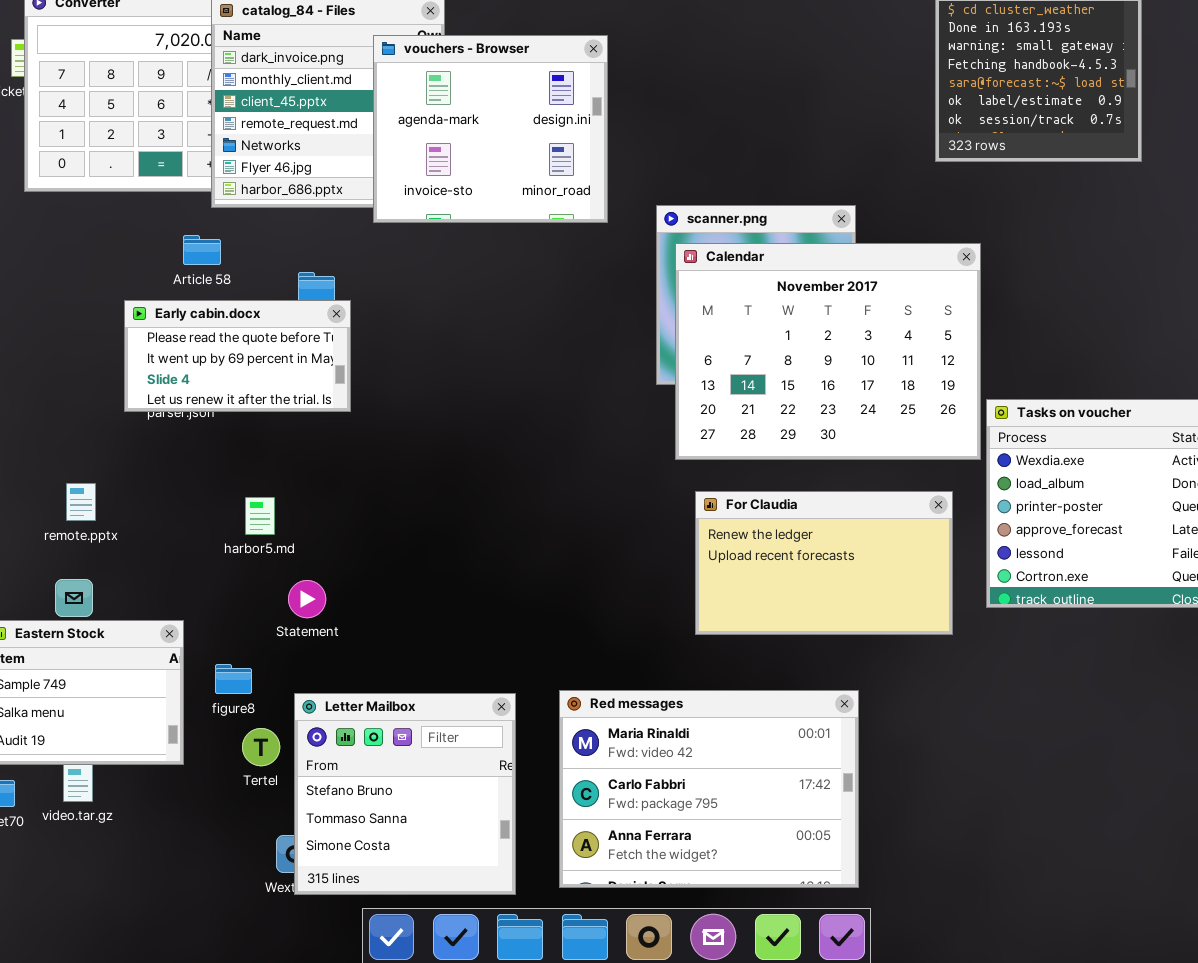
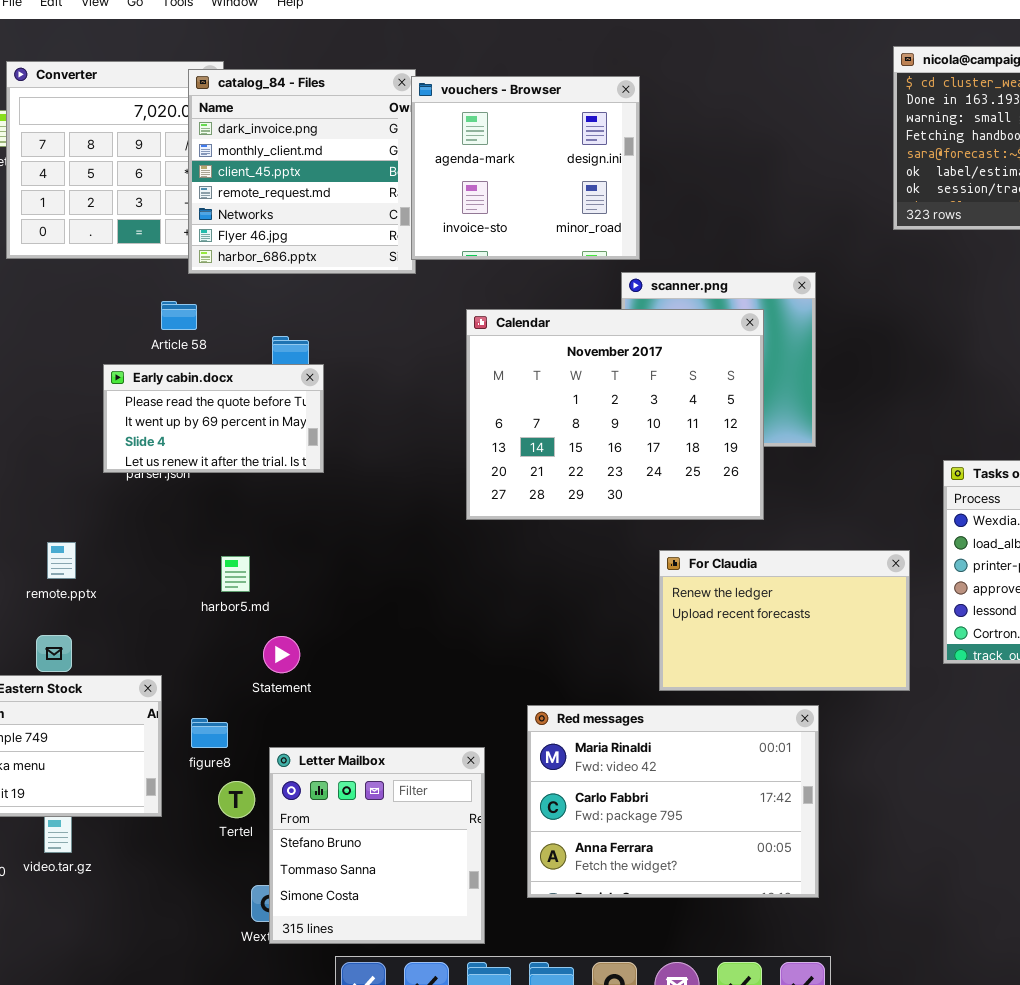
vouchers - Browser: [373,35,608,223] -> [411,76,640,260], moved
Calendar: [675,243,981,460] -> [466,309,764,520], moved
Red messages: [559,690,859,888] -> [527,705,819,898], moved

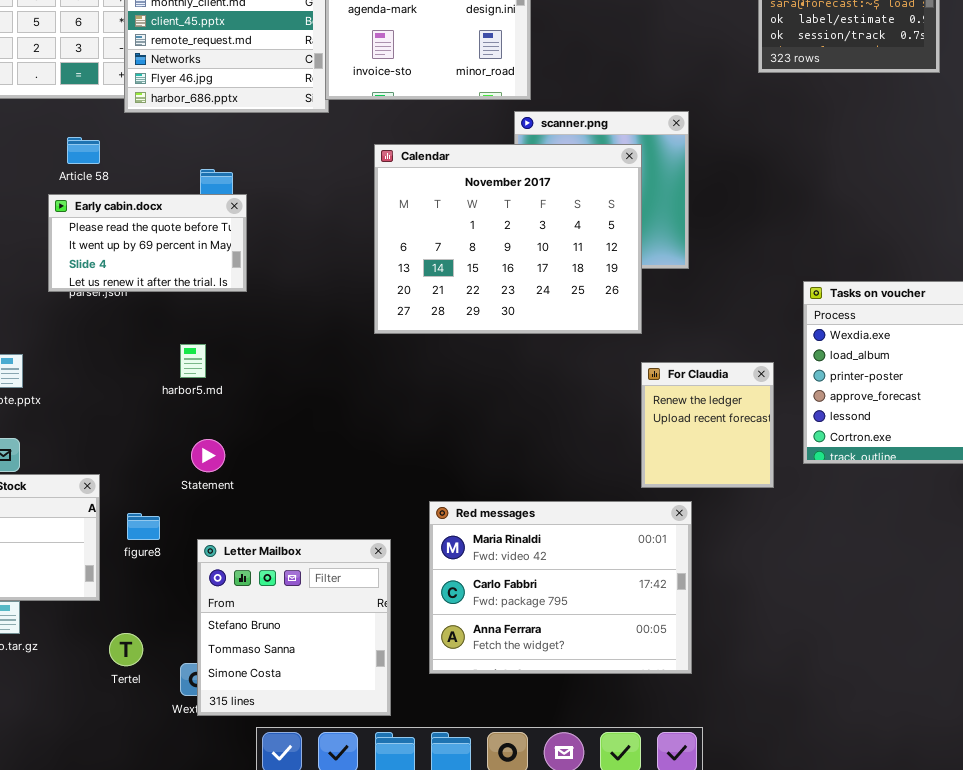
Article 58: [161,301,197,330] -> [67,137,100,164], moved
For Claudia: [659,550,910,691] -> [641,362,774,488], resized
harbor5.md: [221,556,250,592] -> [180,344,206,378], moved
Tertel: [218,781,255,818] -> [109,633,143,666], moved

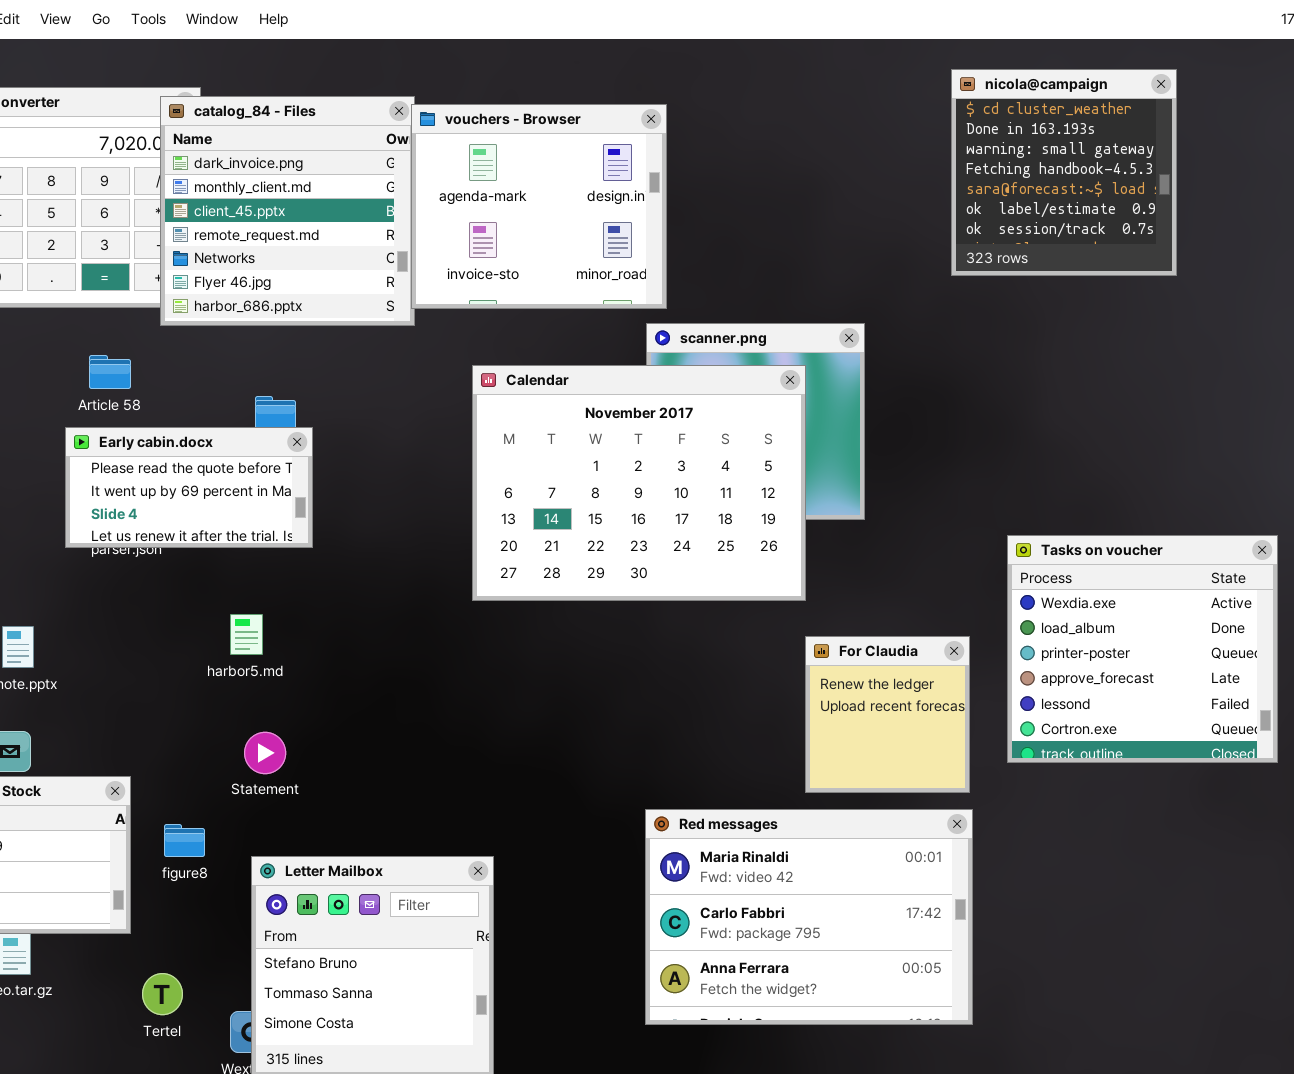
Red messages: [429,501,692,674] -> [645,809,973,1025], moved

